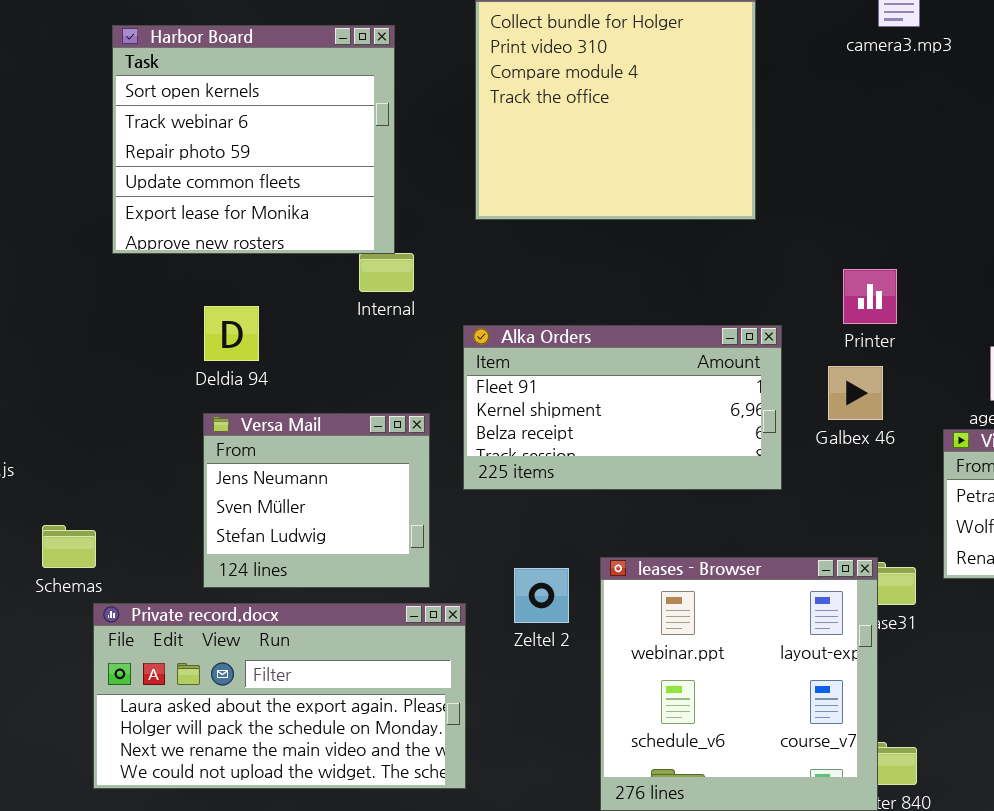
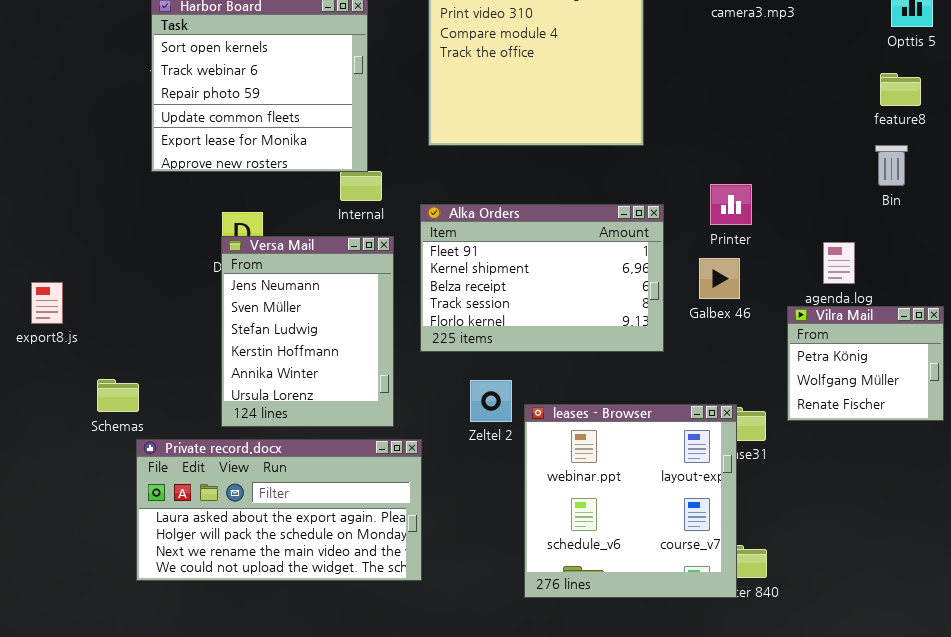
Alka Orders: [463,325,782,490] -> [420,204,664,352], resized
Versa Mail: [203,413,430,588] -> [221,236,394,427], resized
Zeltel 2: [514,568,569,623] -> [470,380,512,422], moved

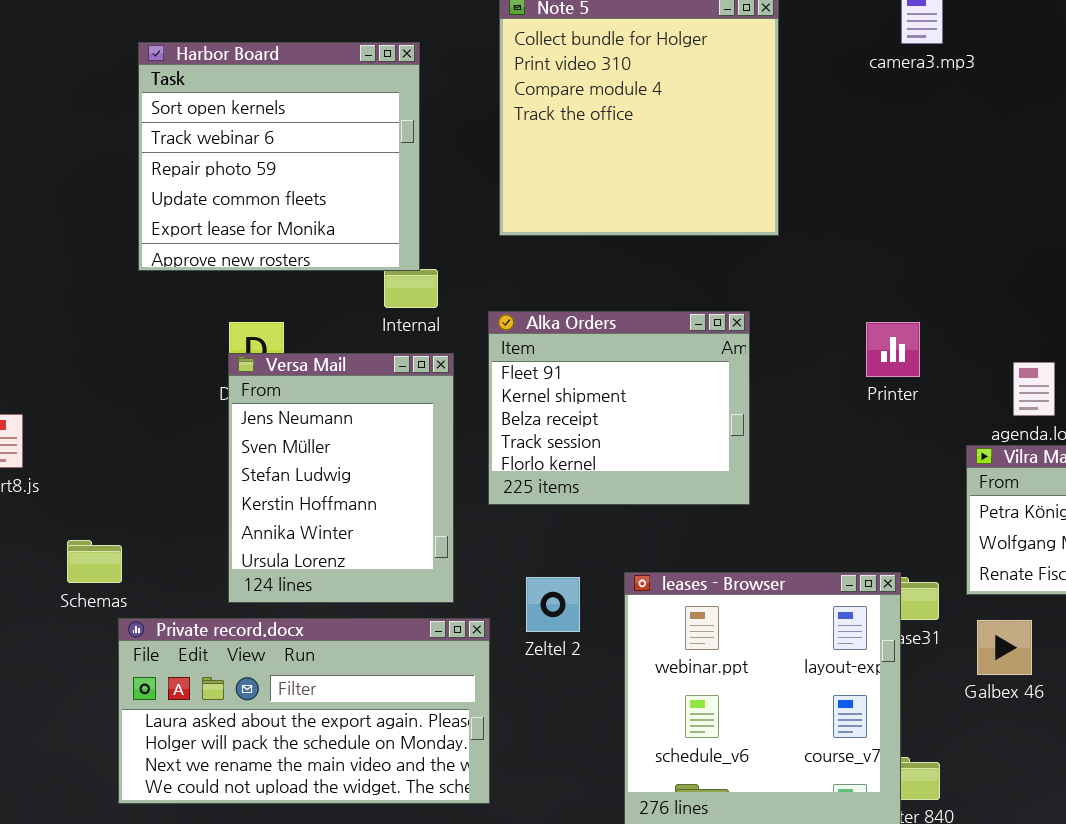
Printer: [710,184,752,225] -> [866,322,920,377], moved
Alka Orders: [420,204,664,352] -> [488,311,750,505], resized
Galbex 46: [699,258,740,299] -> [977,620,1032,675], moved
Zeltel 2: [470,380,512,422] -> [526,577,580,632], moved

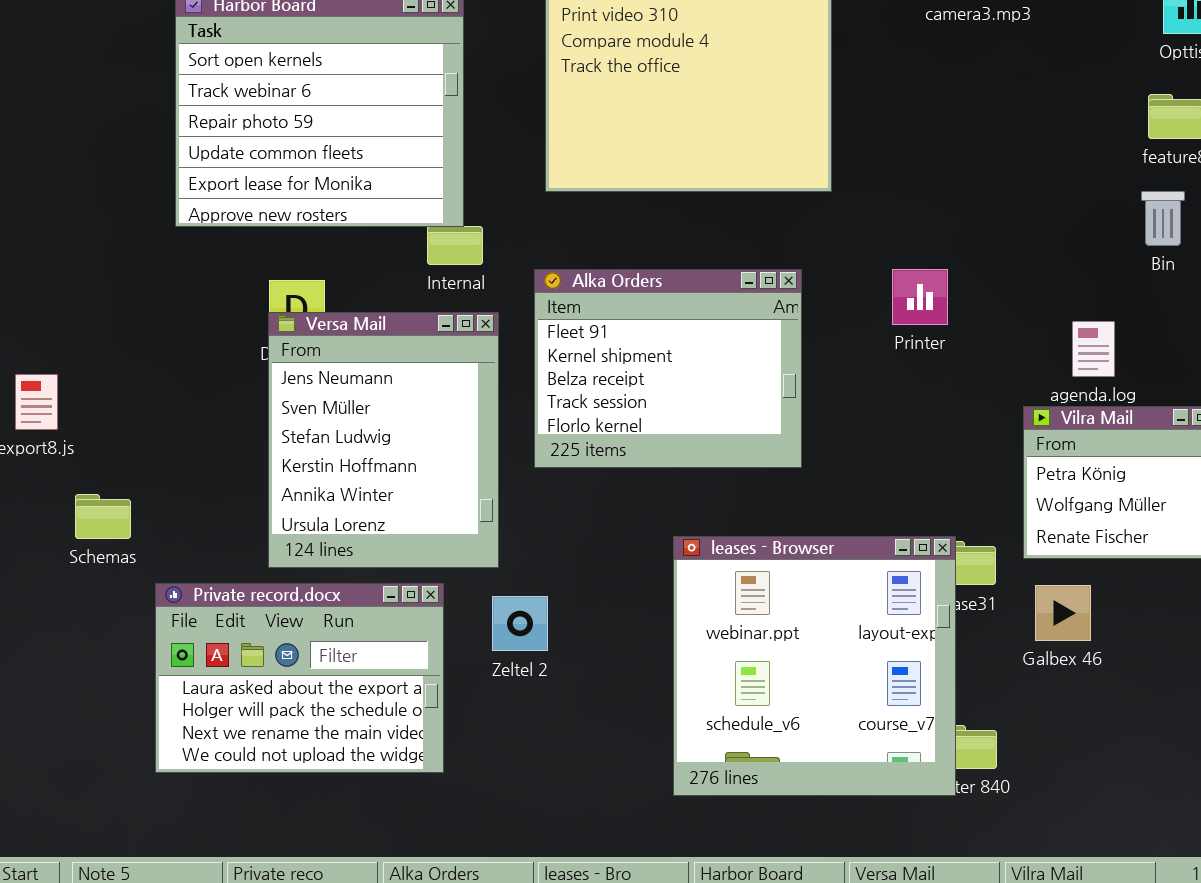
Printer: [866,322,920,377] -> [892,269,948,325], moved
Schemas: [67,540,122,583] -> [75,494,131,539], moved
Zeltel 2: [526,577,580,632] -> [492,596,548,651], moved
Private record.docx: [118,618,490,804] -> [155,583,444,773], resized

